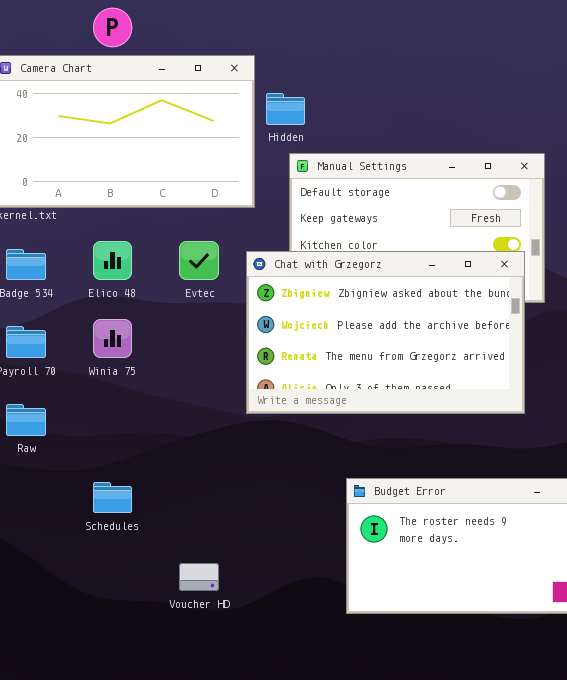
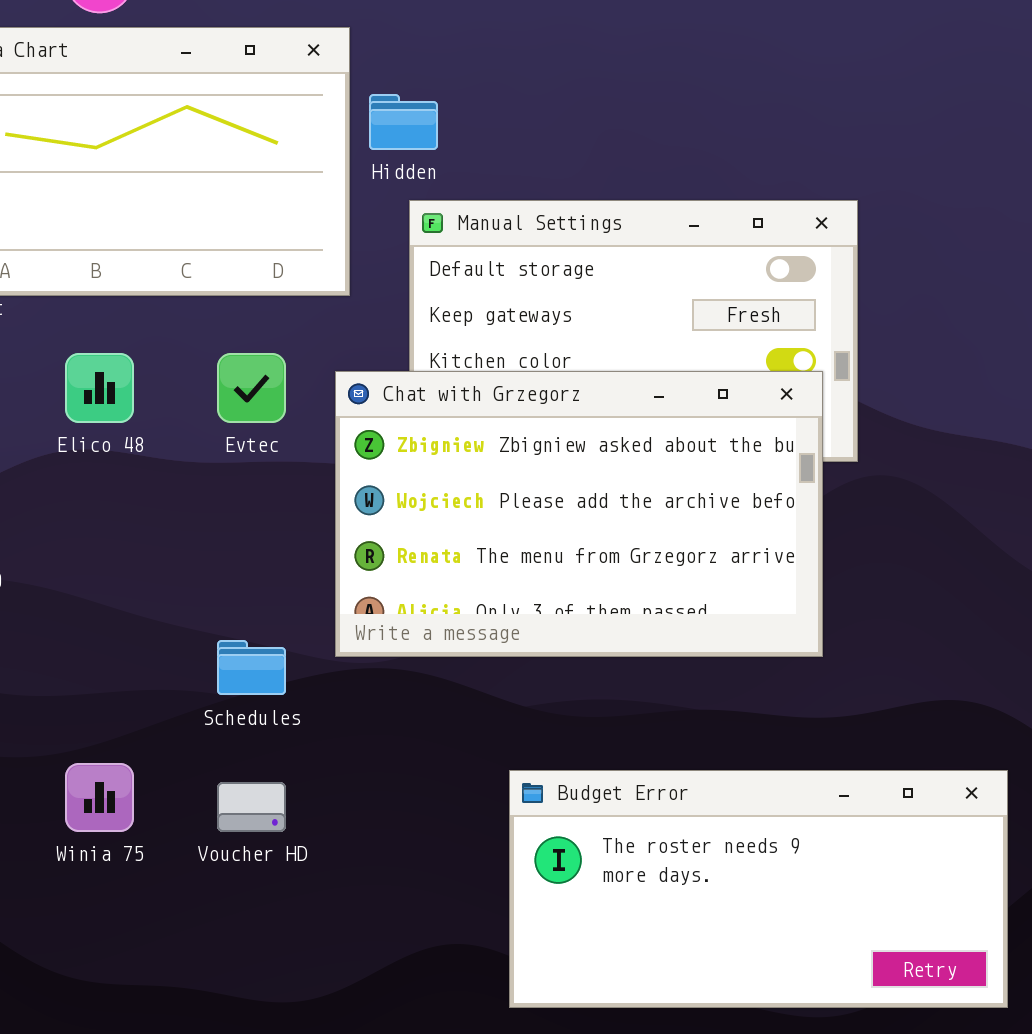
Winia 75: [93,319,132,358] -> [65,763,134,832], moved
Schedules: [93,482,132,513] -> [217,640,286,695], moved
Voucher HD: [179,563,219,591] -> [217,782,286,832], moved

